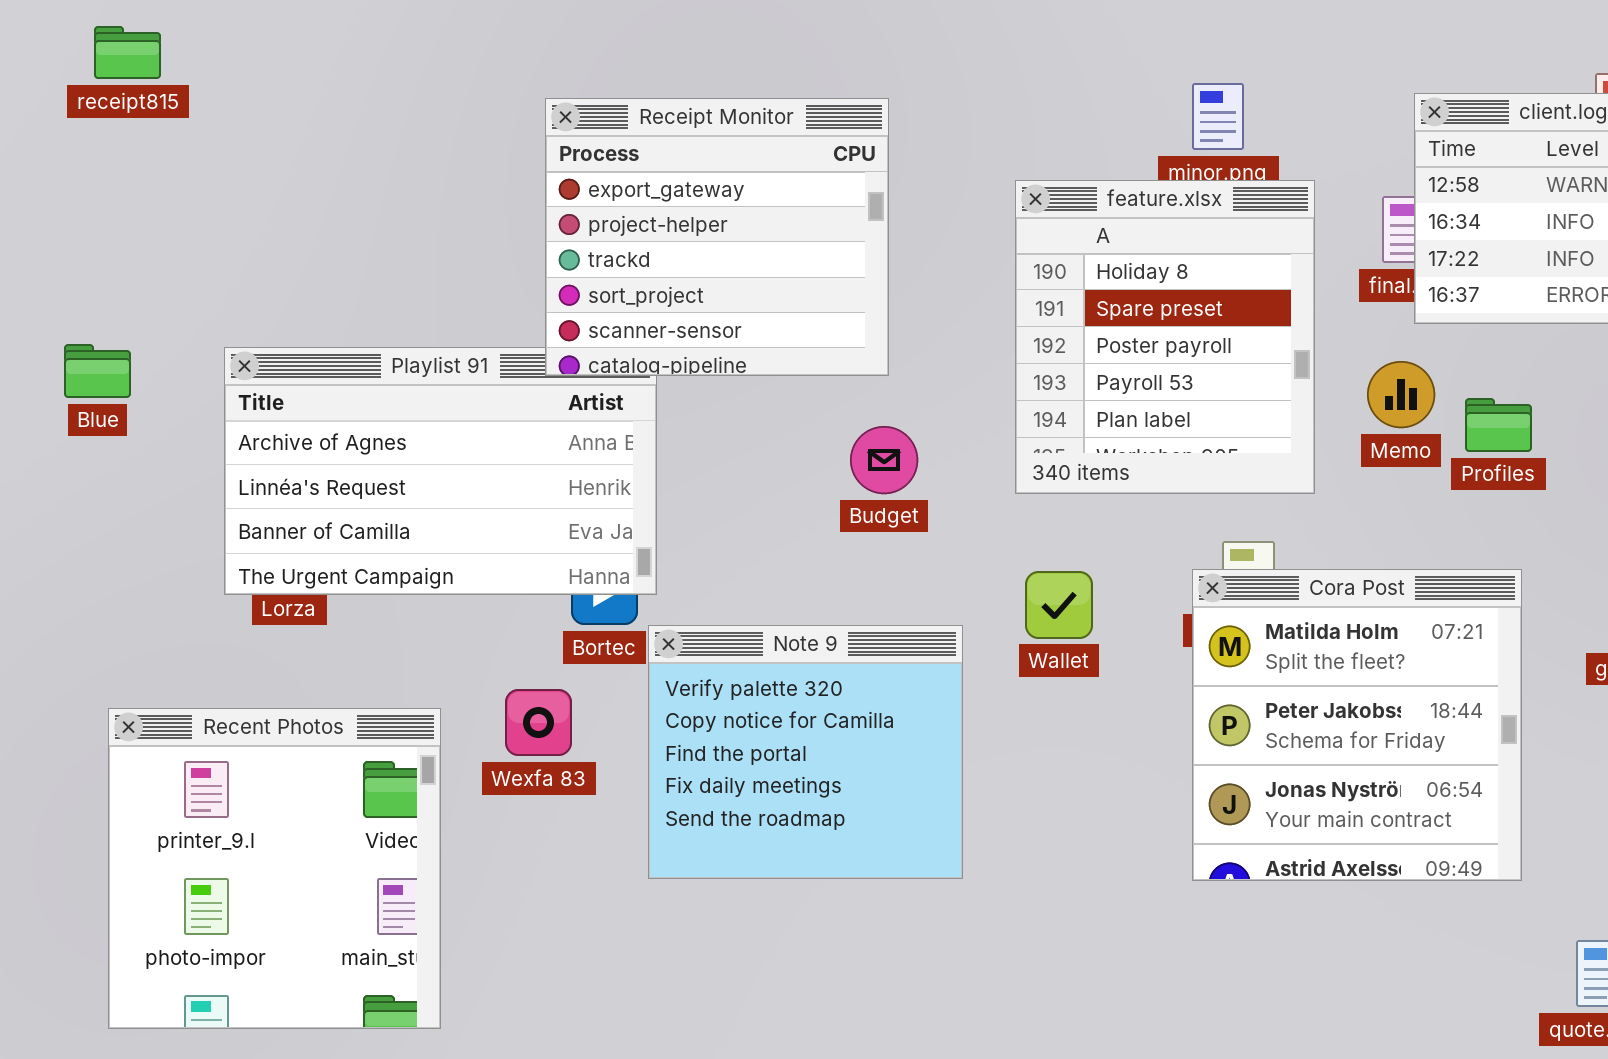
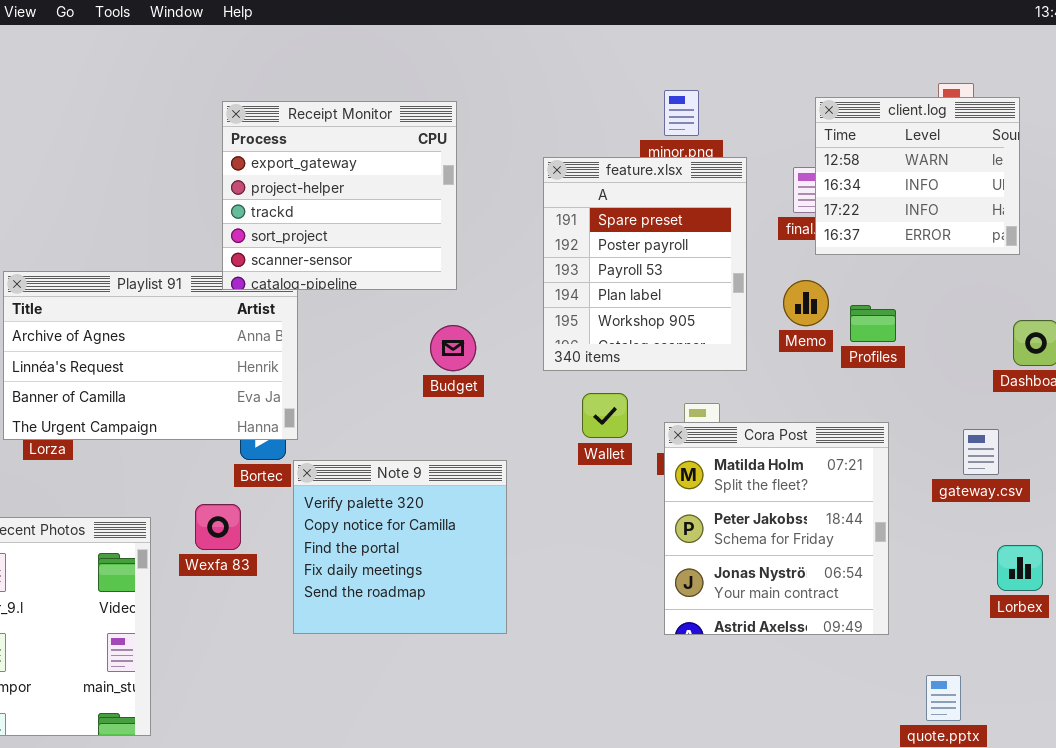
feature.xlsx: [1015,180,1315,494] -> [543,157,747,371], scrolled down 1 row
Wallet: [1025,571,1093,639] -> [582,393,628,438], moved

